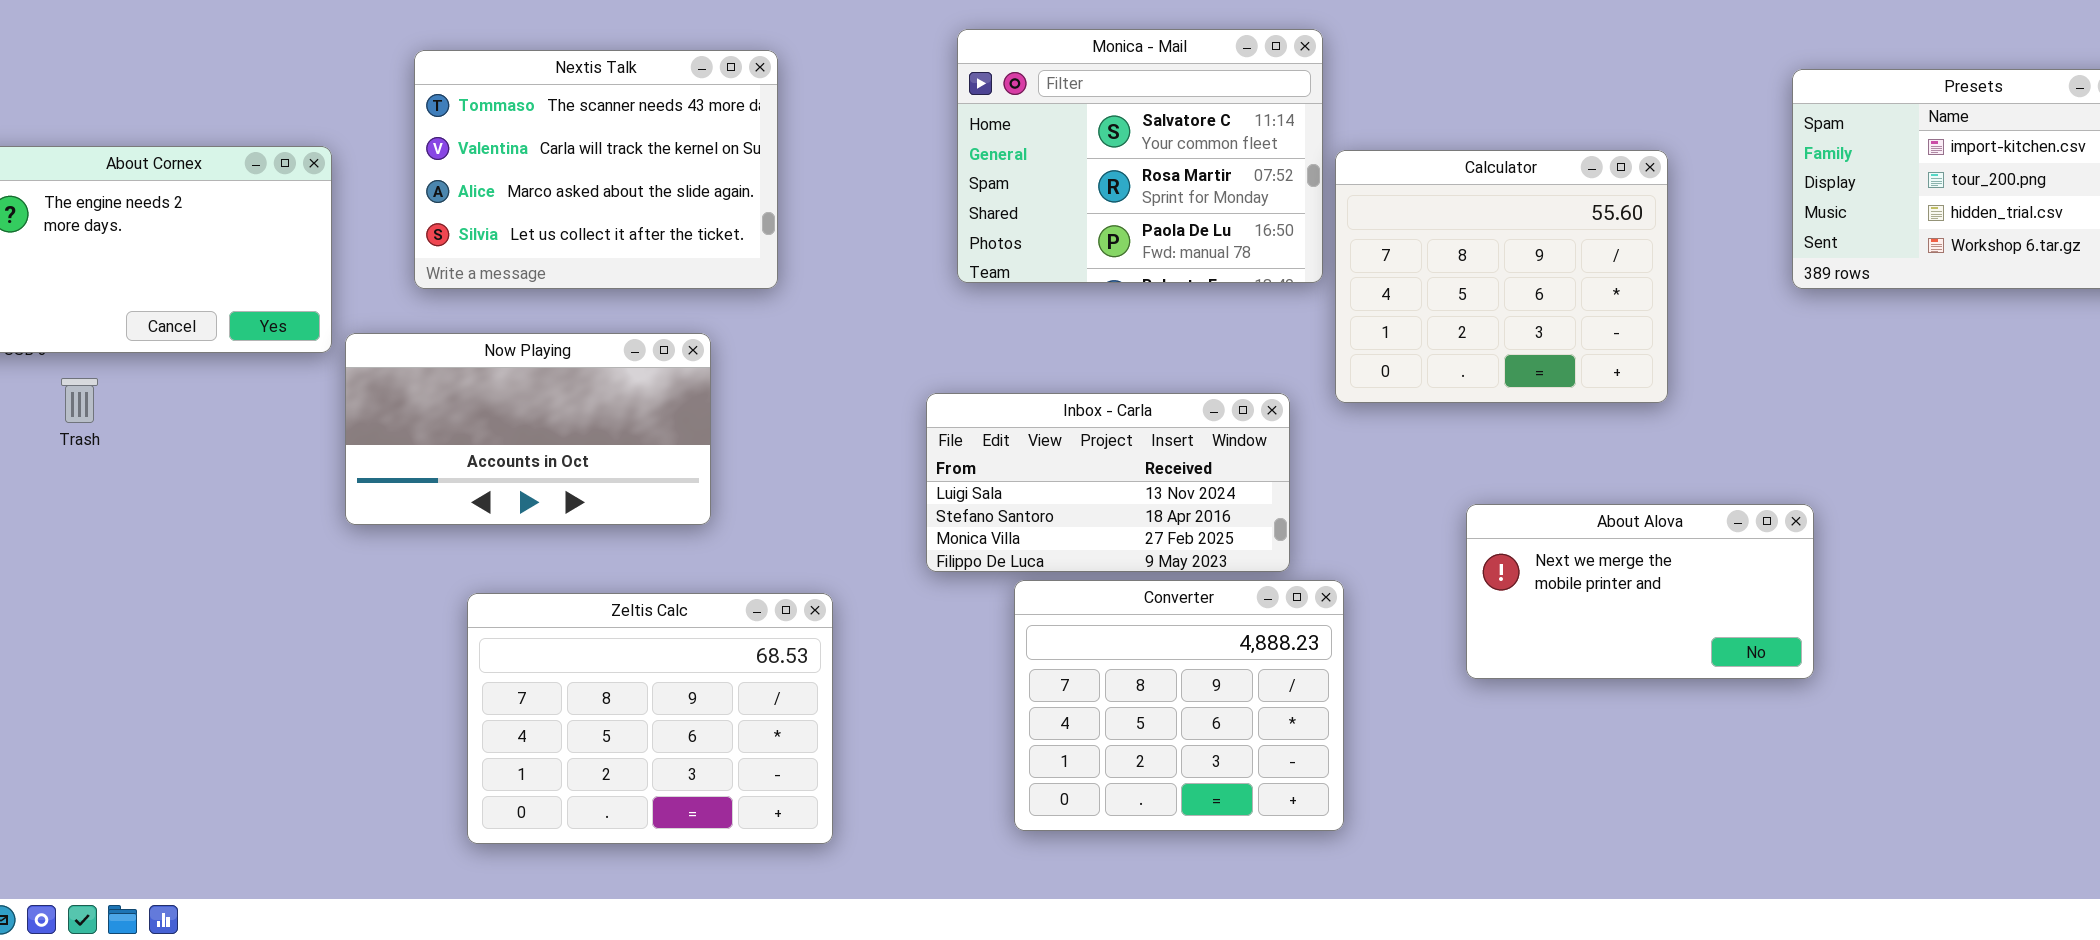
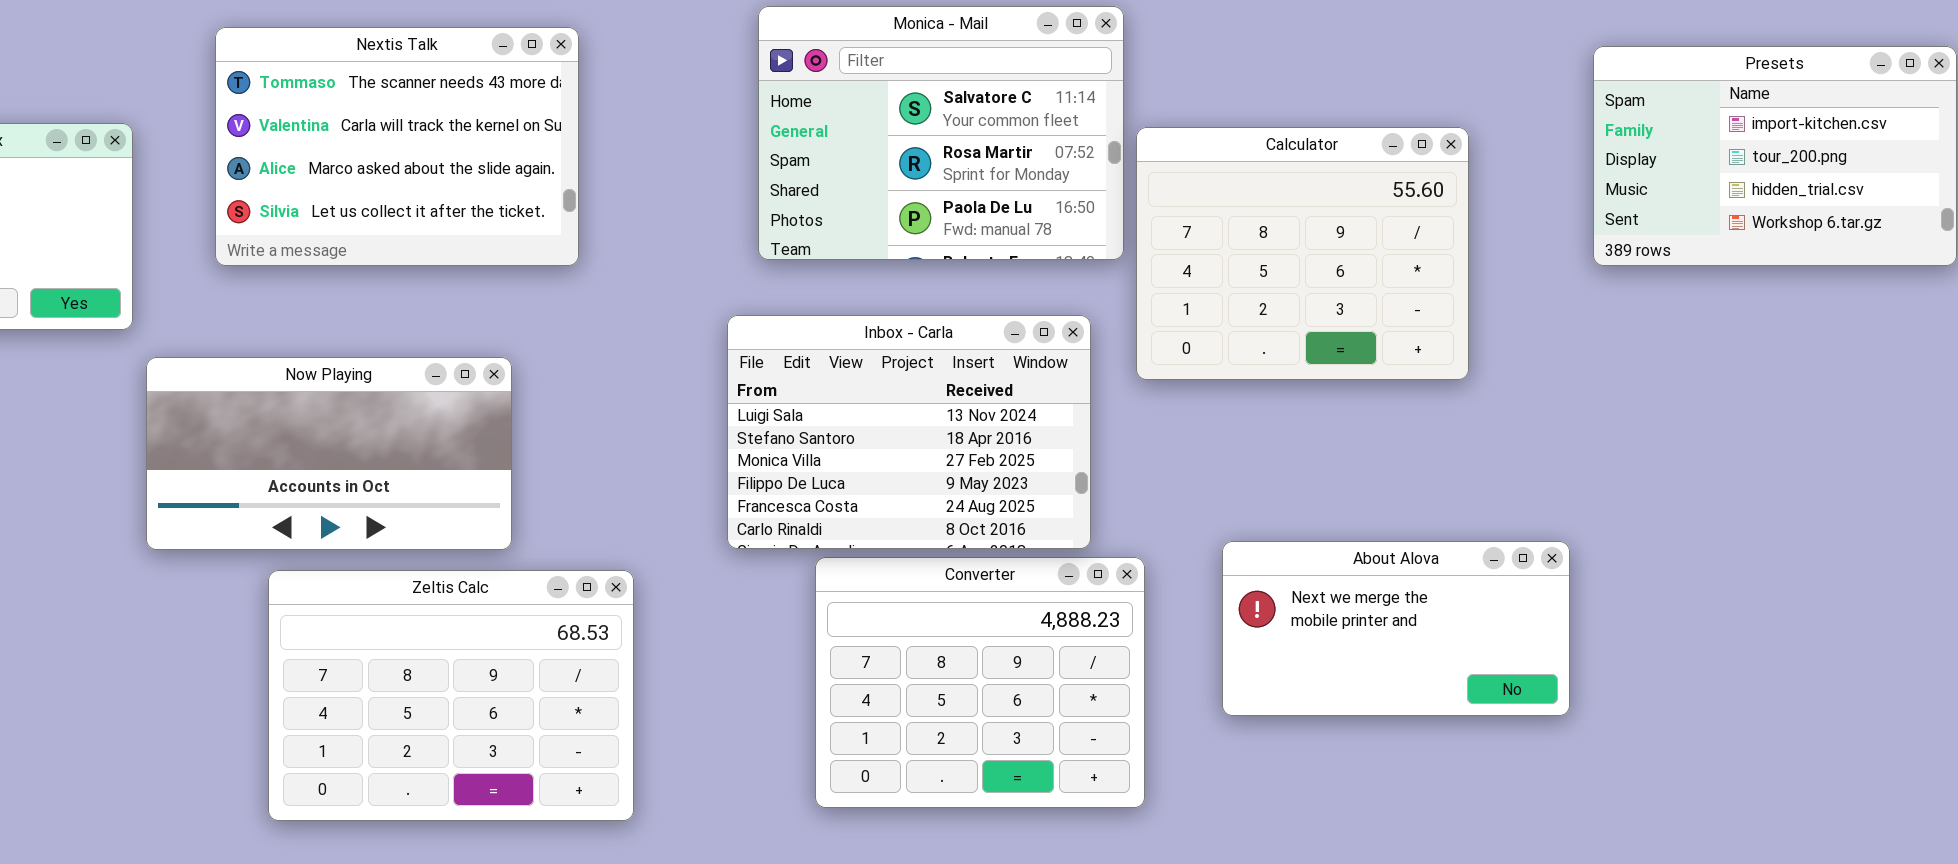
Now Playing: [345,333,711,525] -> [146,357,512,550], moved
Inbox - Carla: [926,393,1290,572] -> [727,315,1091,549], resized
About Alova: [1466,504,1814,679] -> [1222,541,1570,716], moved

